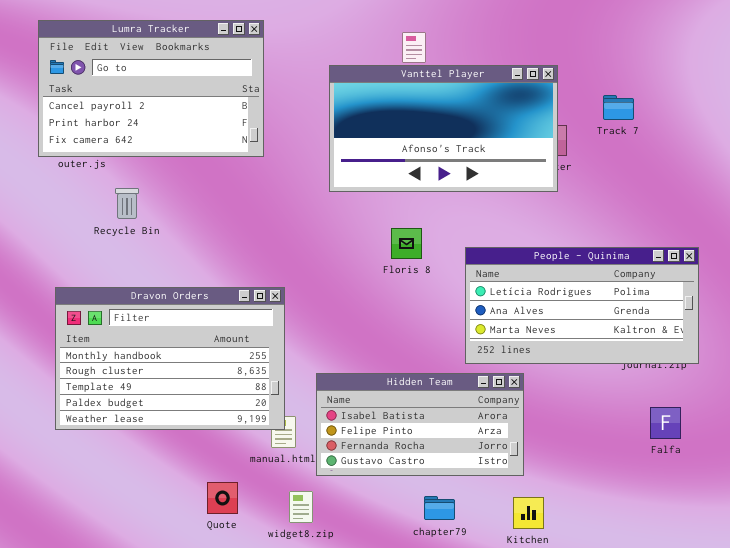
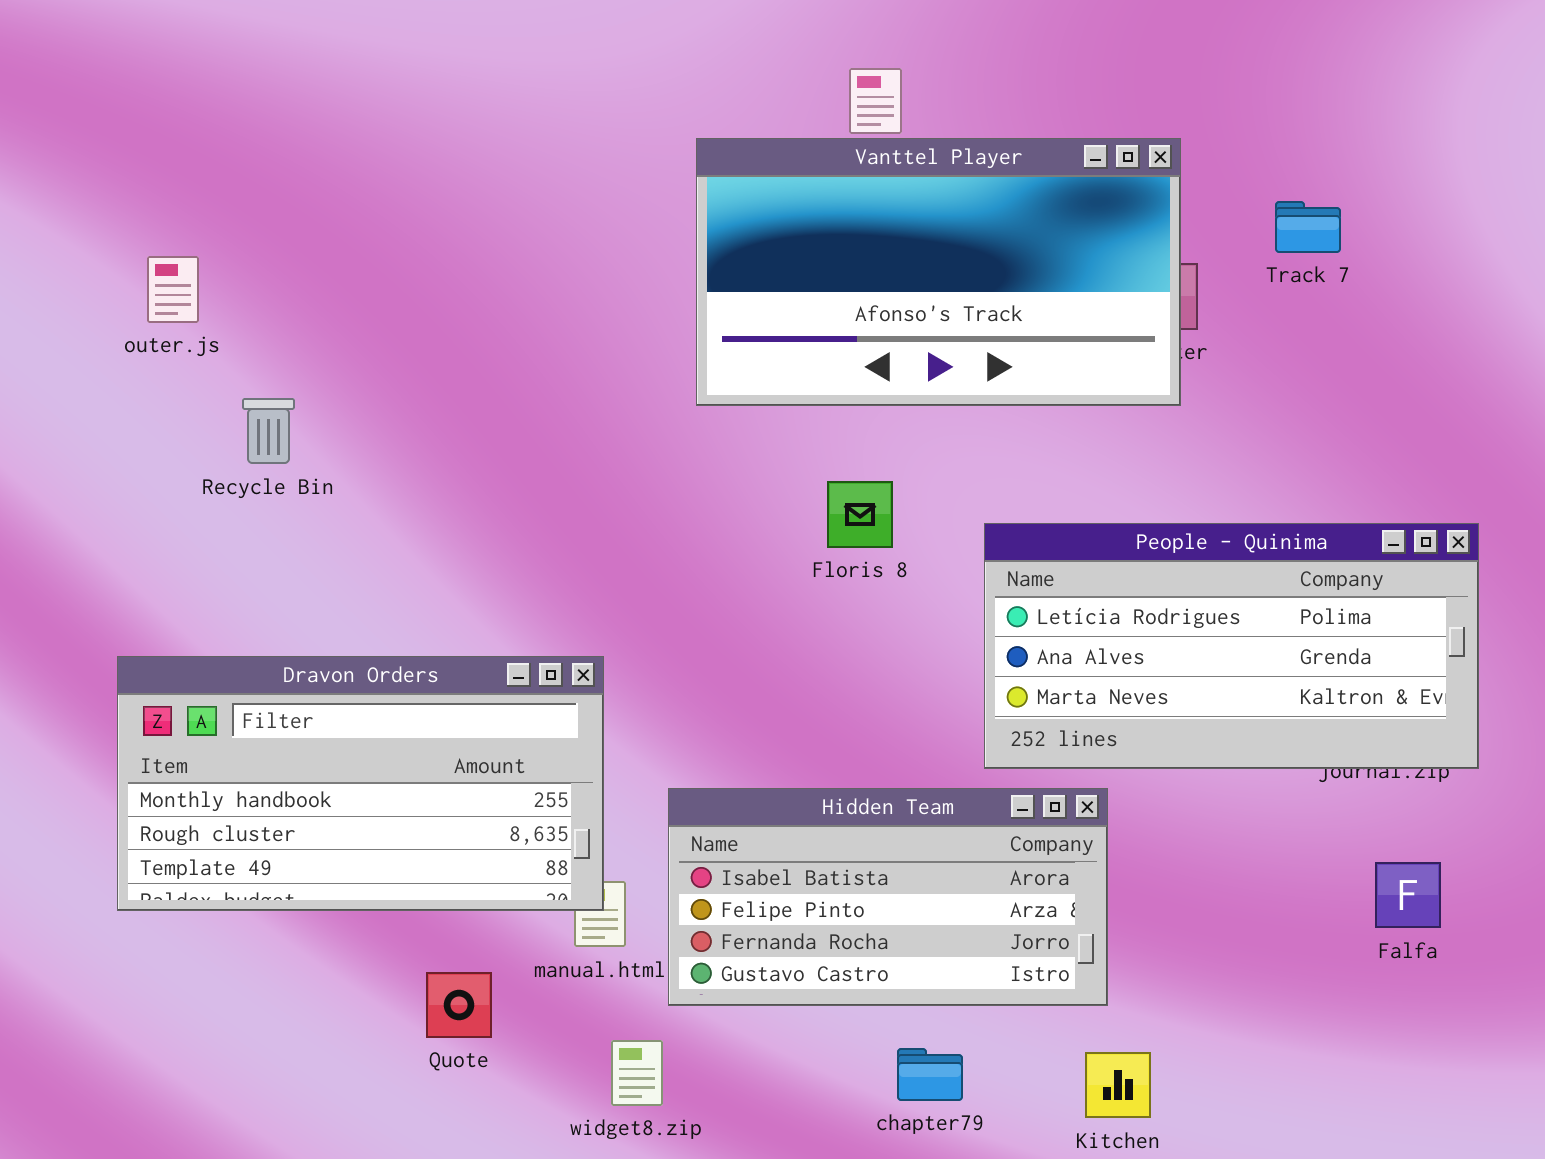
Lumra Tracker: [38,20,264,157] -> none, closed
Dravon Orders: [55,287,285,430] -> [117,656,604,911], resized
Quote: [207,482,238,514] -> [426,972,492,1038], moved

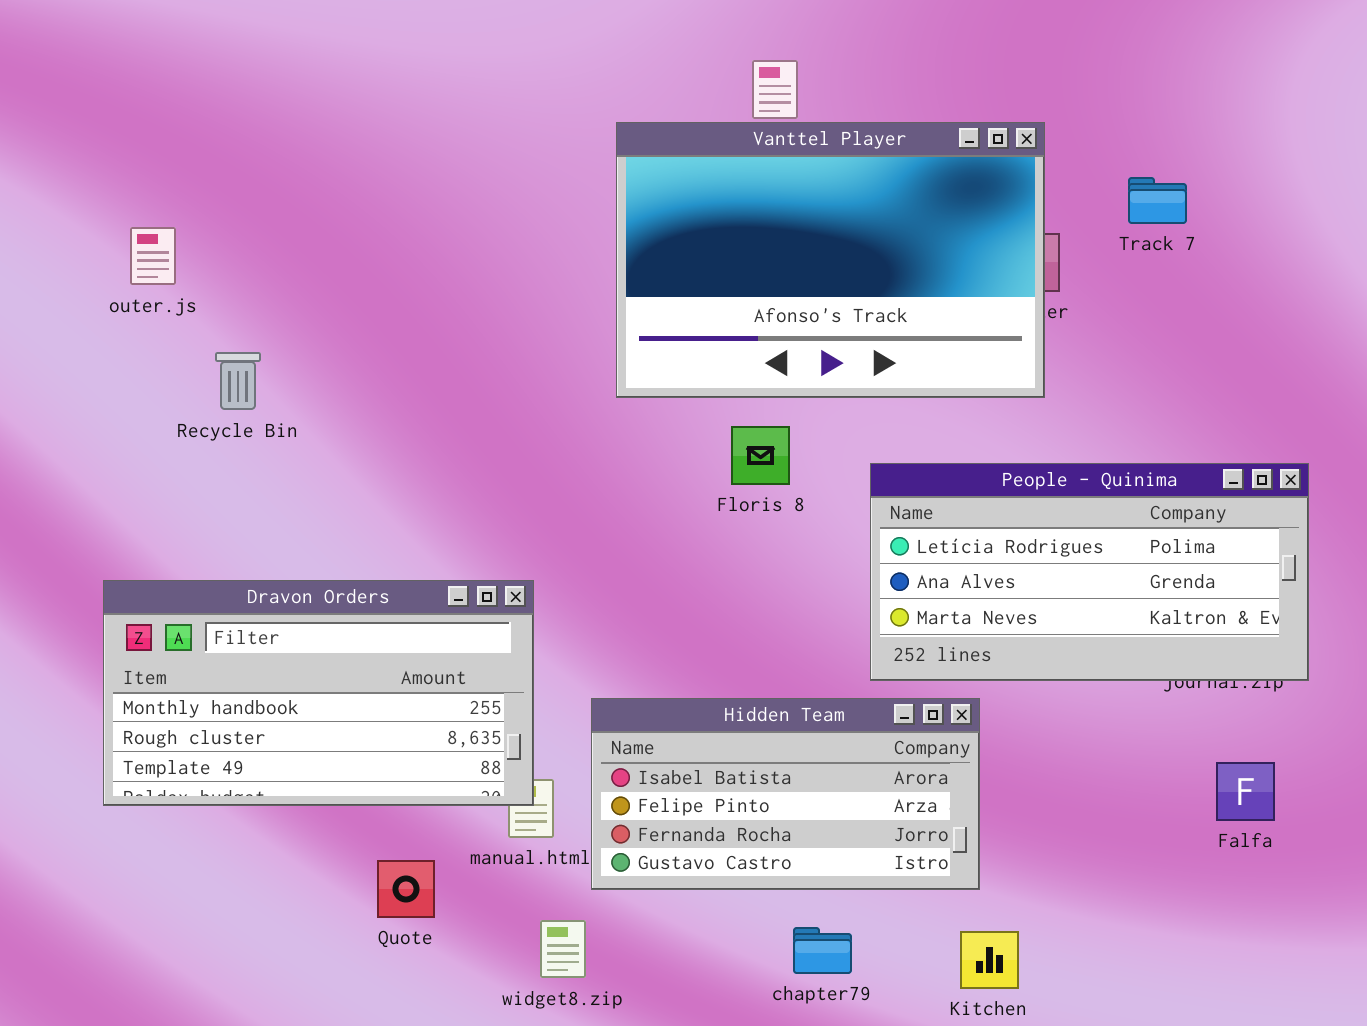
Vanttel Player: [696,138,1181,406] -> [616,122,1045,398], resized

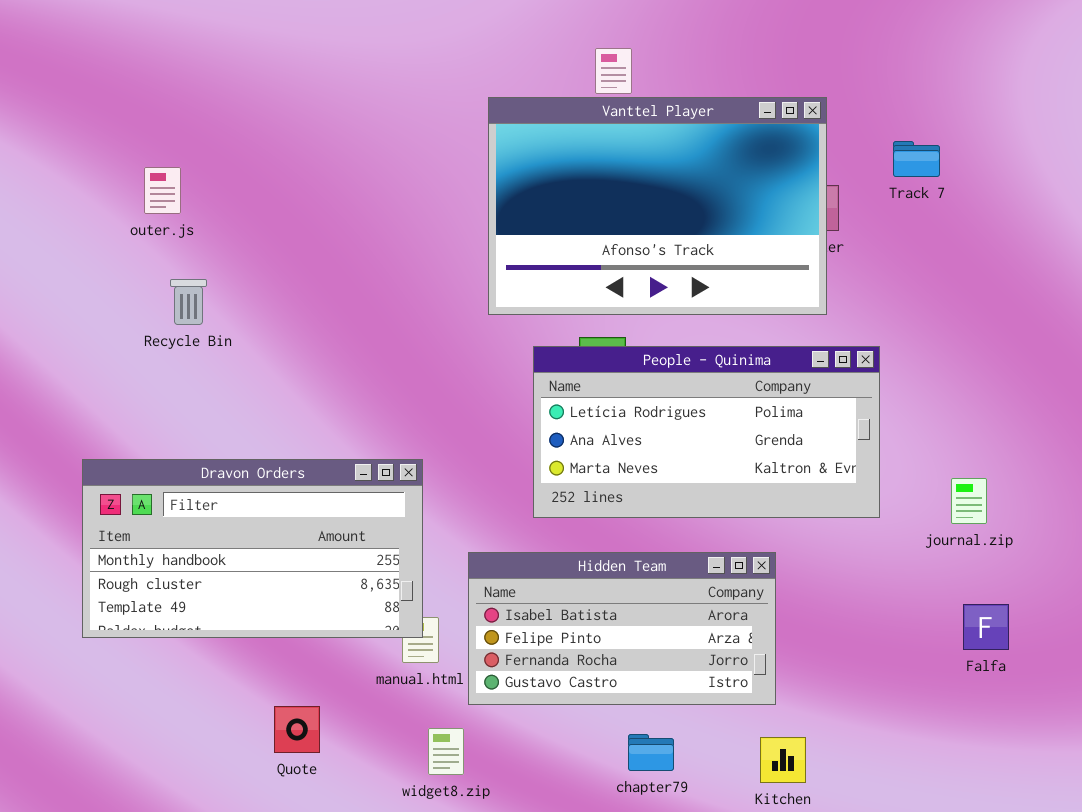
outer.js: [130,227,176,285] -> [144,167,181,214], moved
People - Quinima: [870,463,1309,681] -> [533,346,880,518], moved
Quote: [377,860,435,918] -> [274,706,320,753], moved

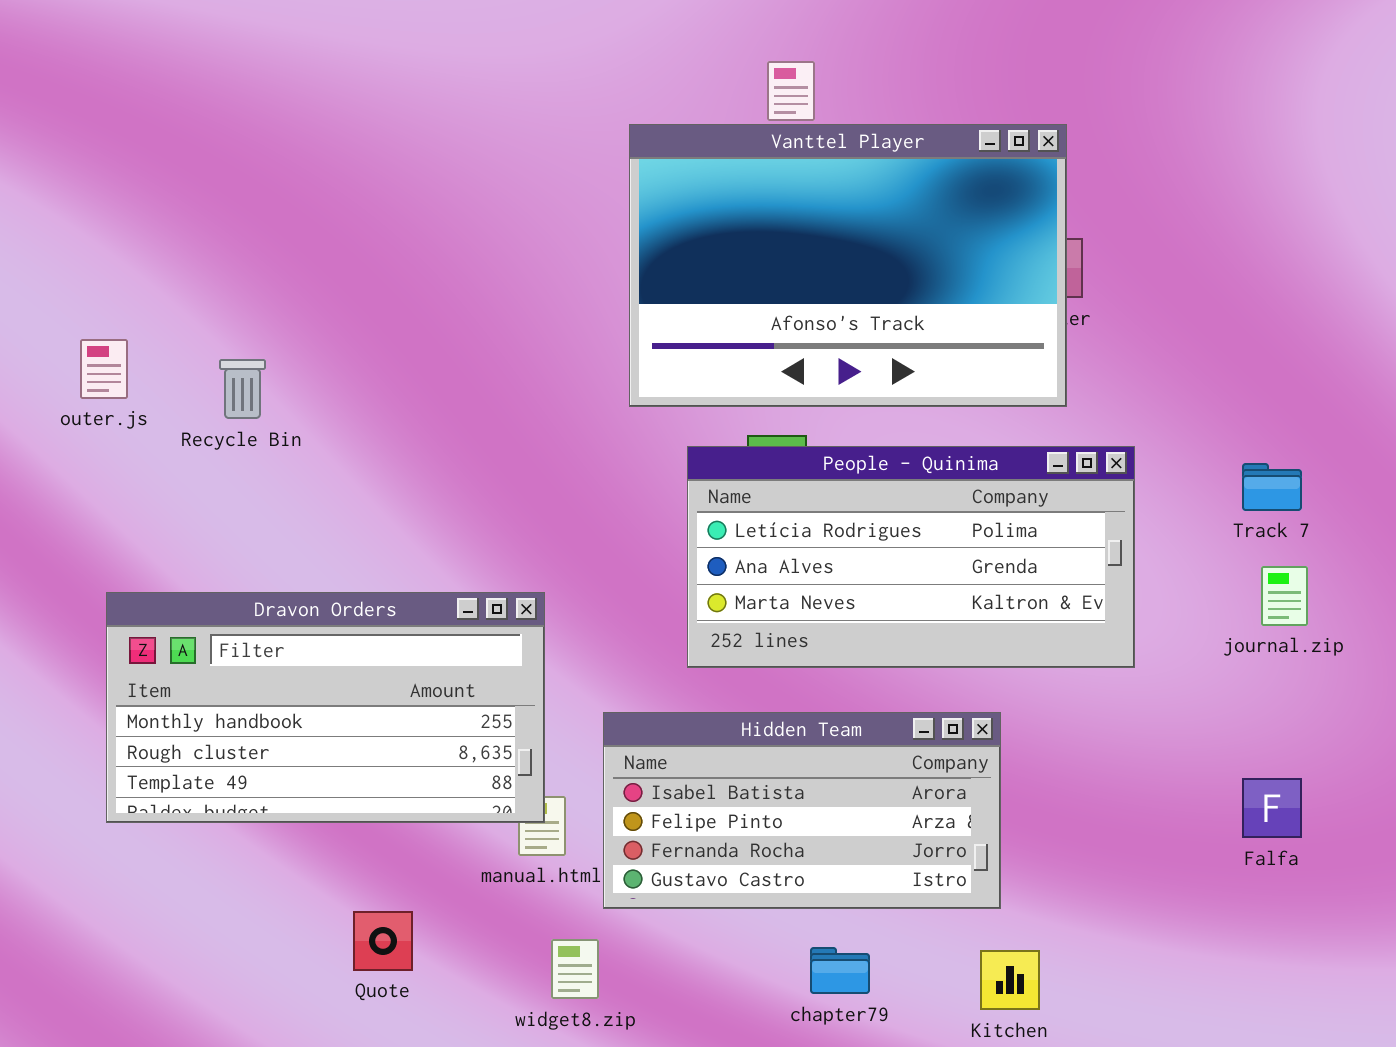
Track 7: [893,141,940,177] -> [1242,463,1302,511], moved
outer.js: [144,167,181,214] -> [80,339,128,399], moved
journal.zip: [951,478,987,524] -> [1261,566,1308,626], moved

